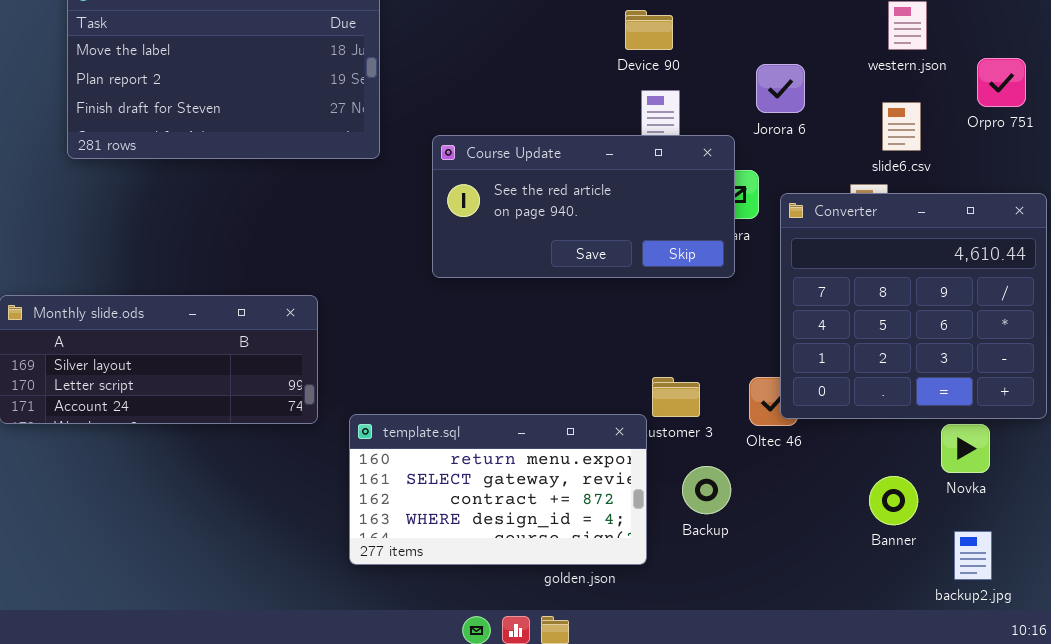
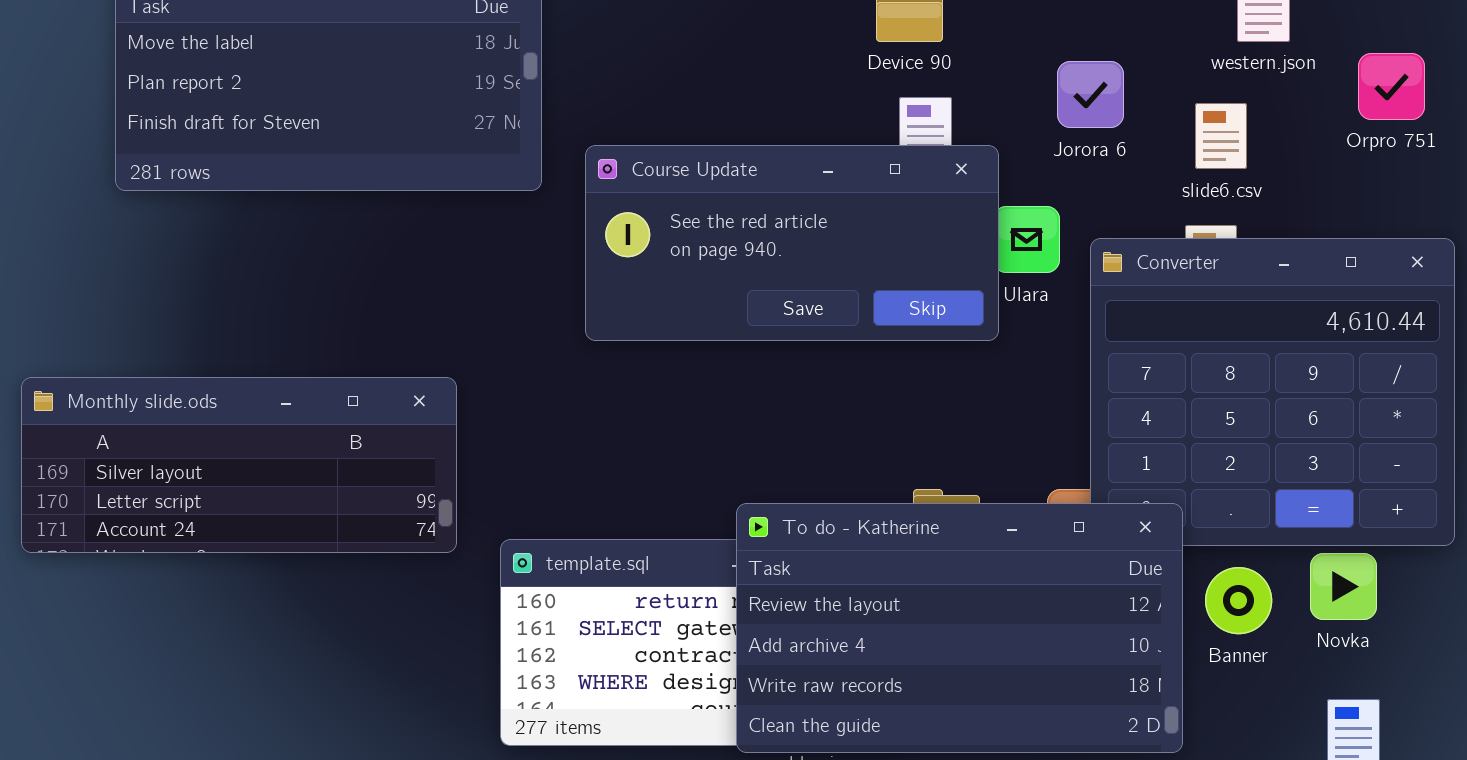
slide6.csv: [882,102,921,151] -> [1195,103,1247,169], moved
Course Update: [432,135,735,278] -> [585,145,999,341], moved
To do - Katherine: none -> [736,503,1183,753], opened
Banner: [869,476,918,525] -> [1205,567,1272,634], moved

